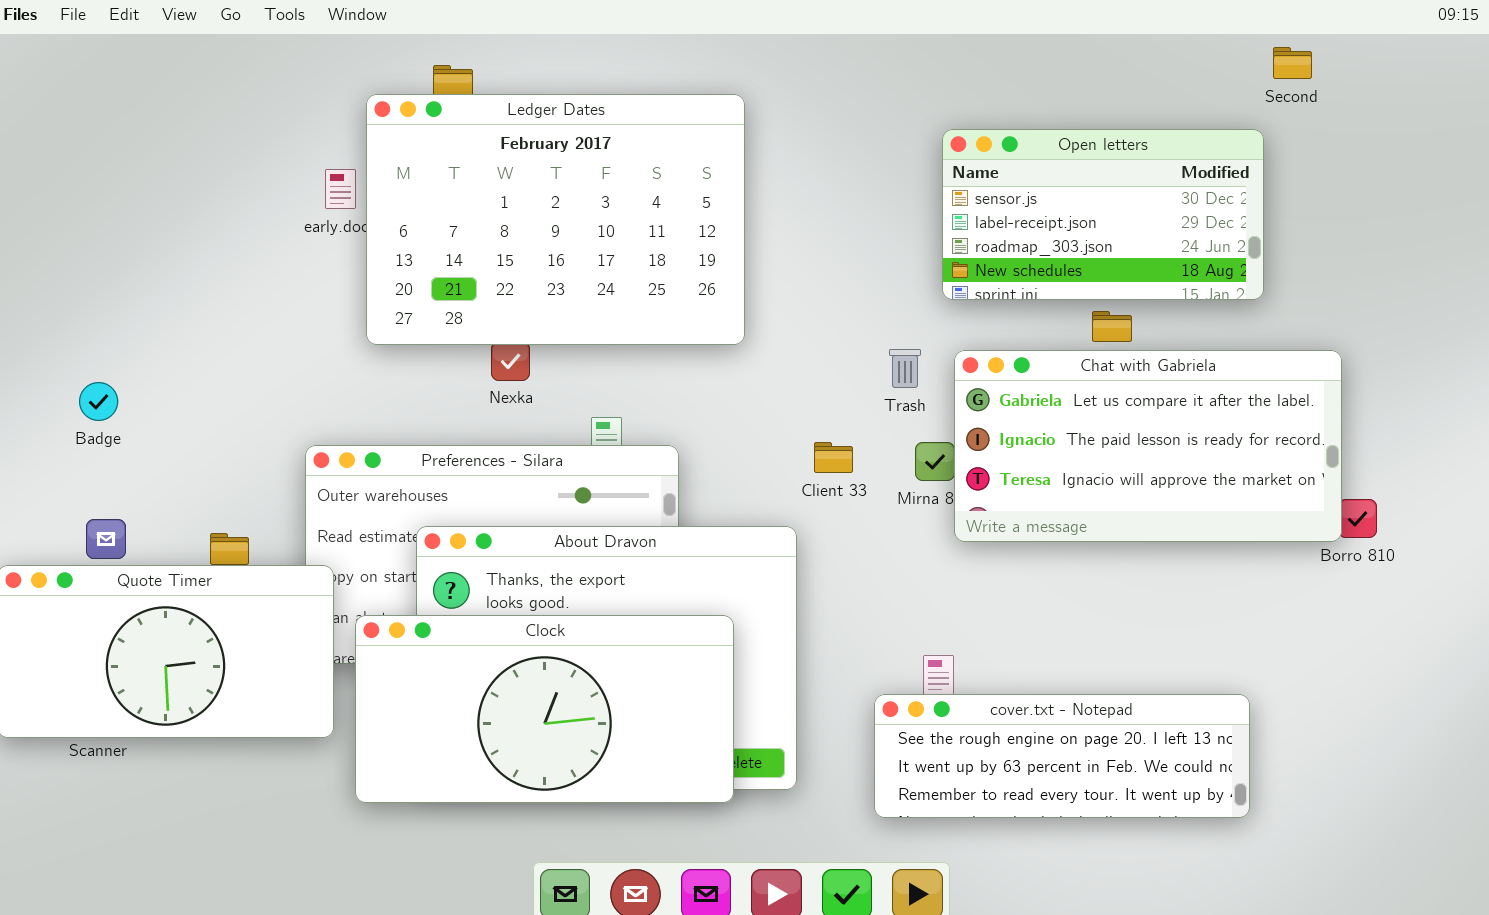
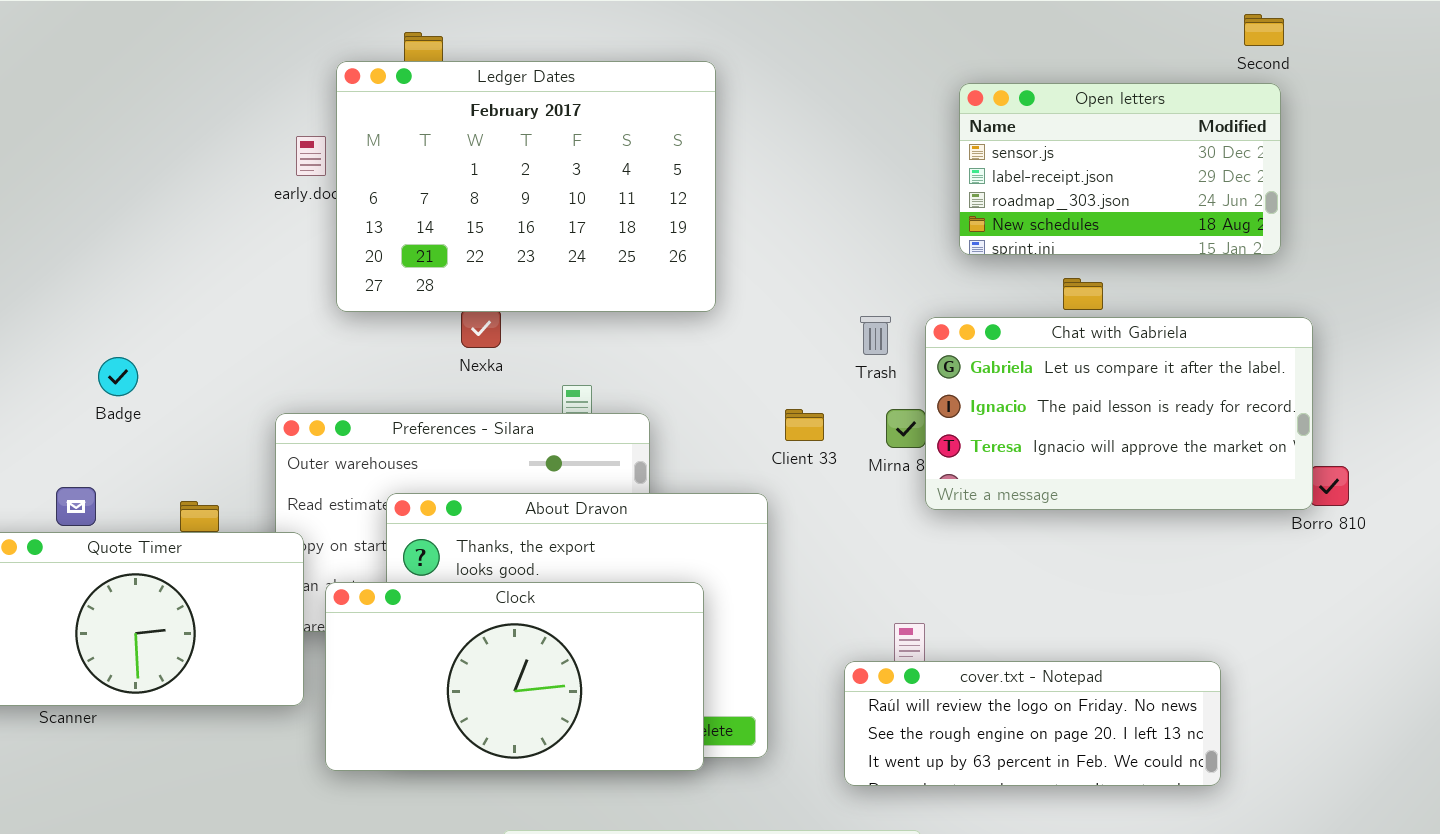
Open letters: [942,129,1264,300] -> [959,83,1281,255], moved
Badge: [79,382,118,421] -> [98,357,138,396], moved
cover.txt - Notepad: [874,694,1250,818] -> [844,661,1221,786], scrolled up 1 row

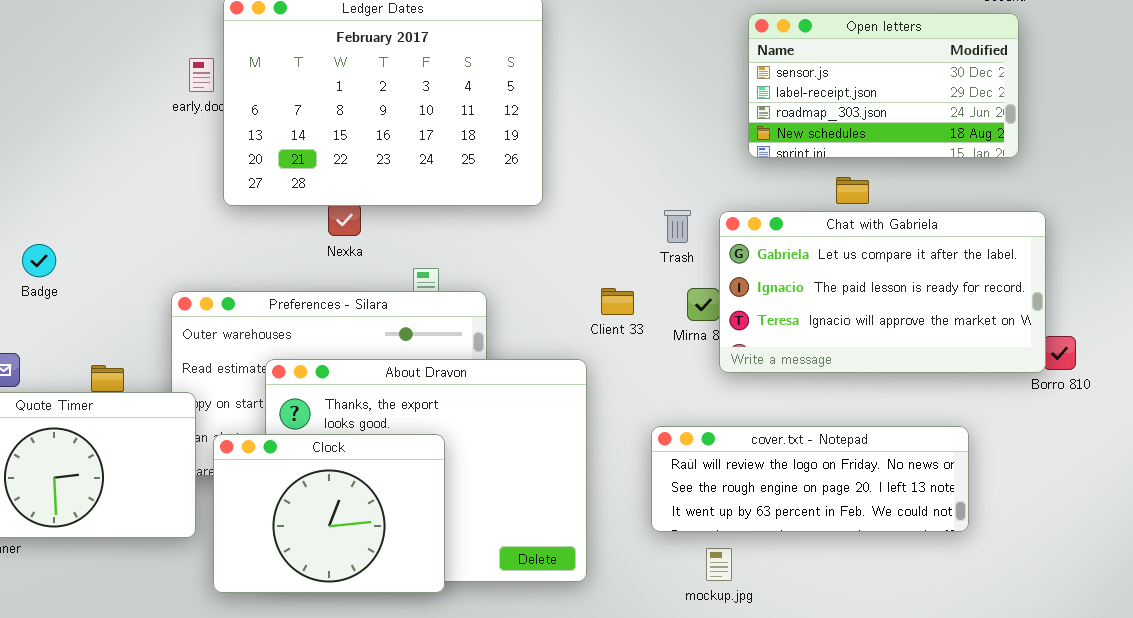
Clock: [325,582,704,771] -> [213,434,445,593], resized
cover.txt - Notepad: [844,661,1221,786] -> [651,426,969,532], moved

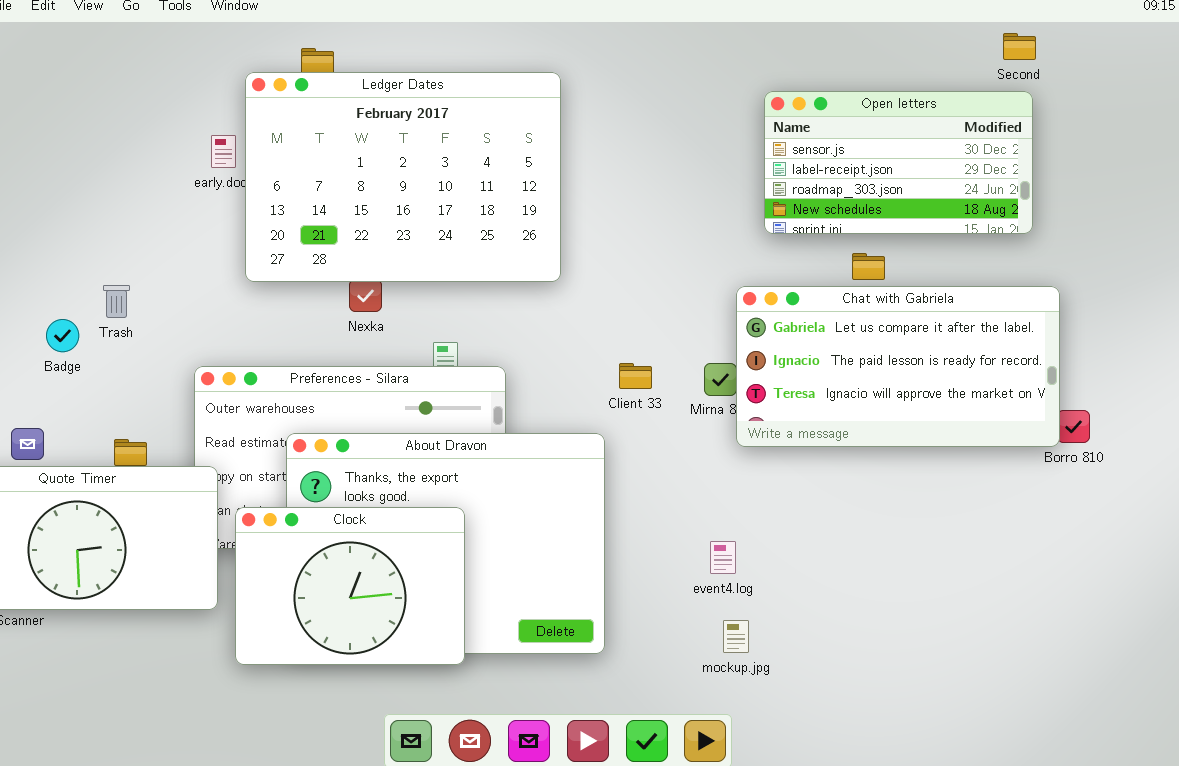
Trash: [664,210,691,243] -> [103,285,130,318], moved
cover.txt - Notepad: [651,426,969,532] -> none, closed

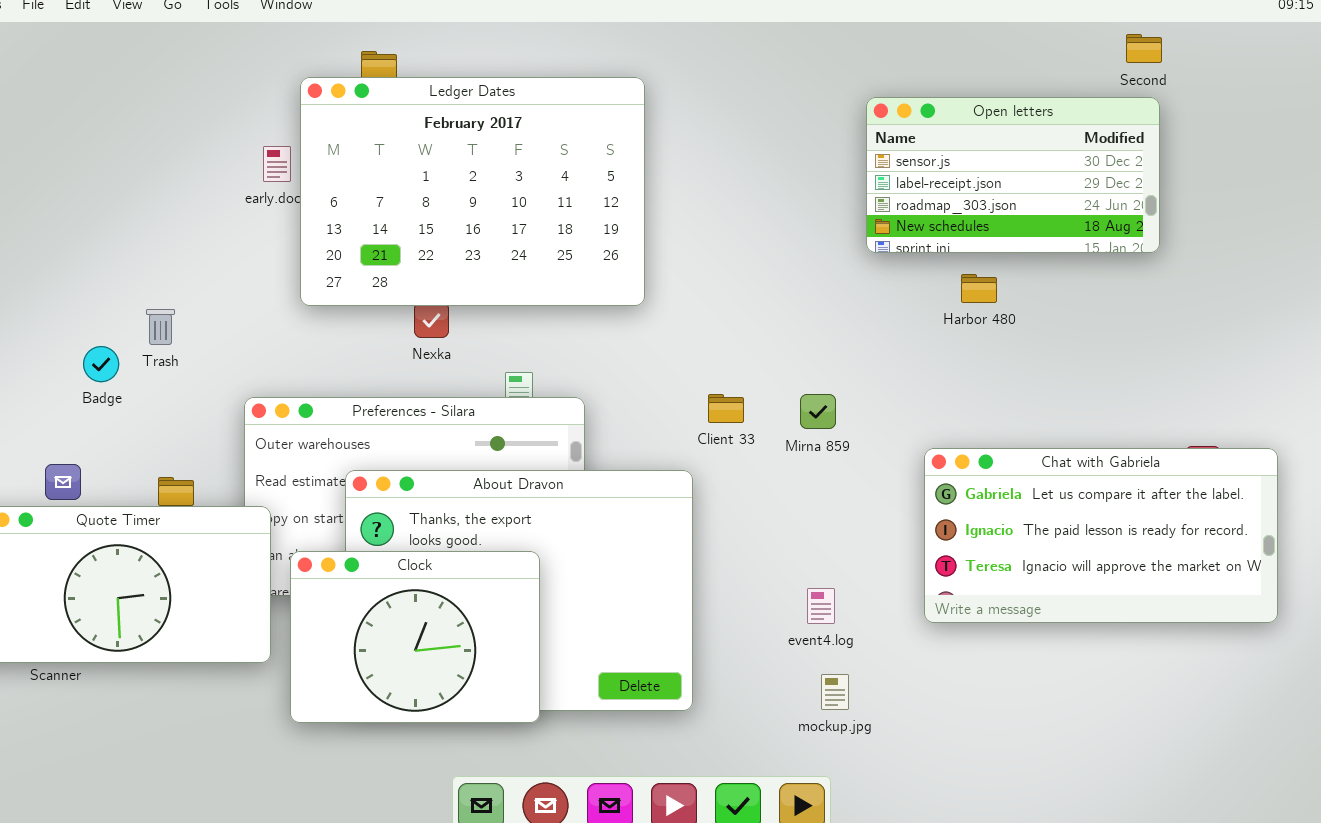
Chat with Gabriela: [736,286,1060,447] -> [924,448,1278,623], moved

